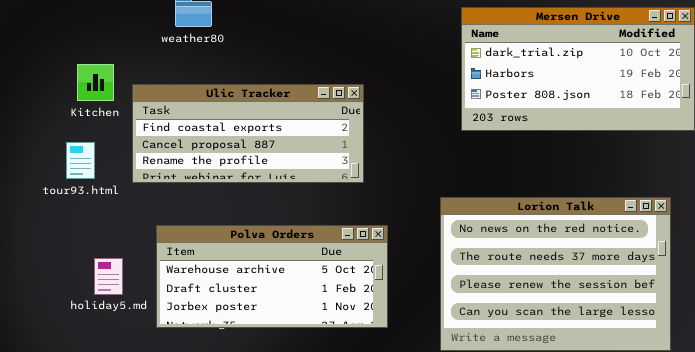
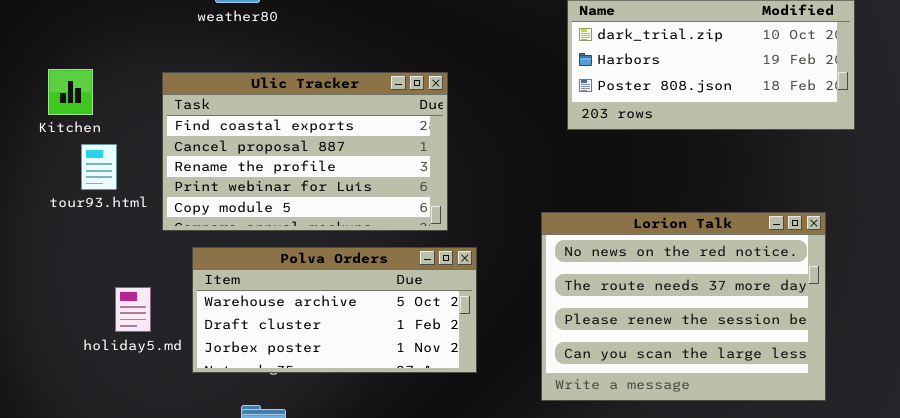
Kitchen: [77,64,114,101] -> [48,69,93,115], moved
Ulic Tracker: [132,84,364,183] -> [162,72,448,231], resized

